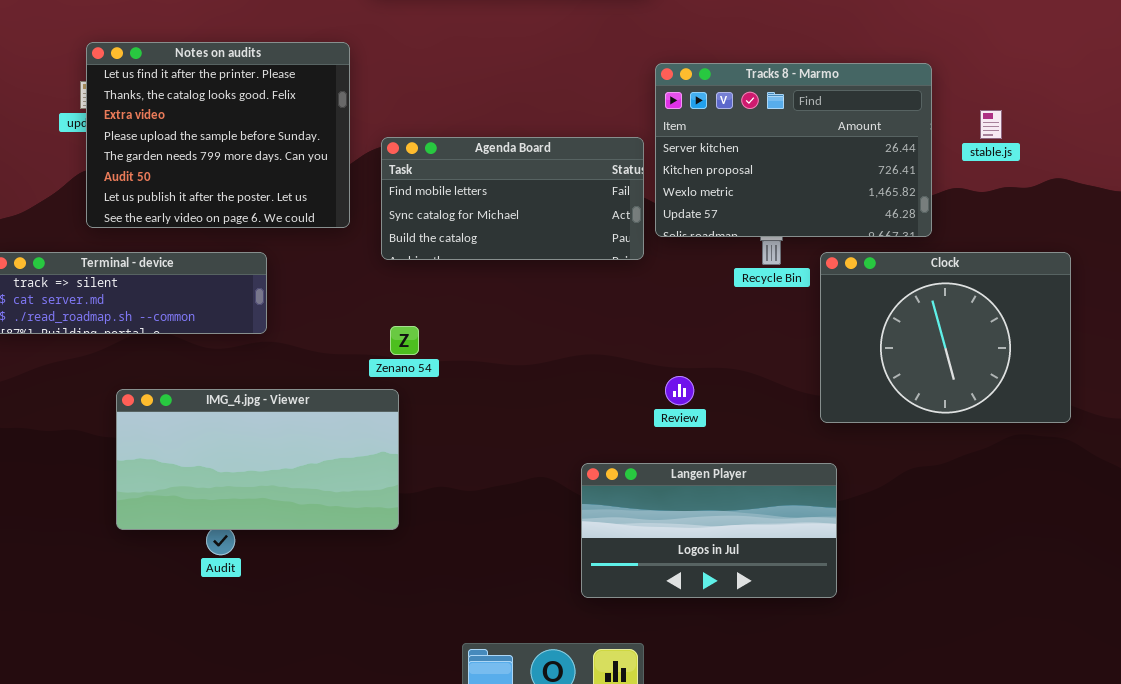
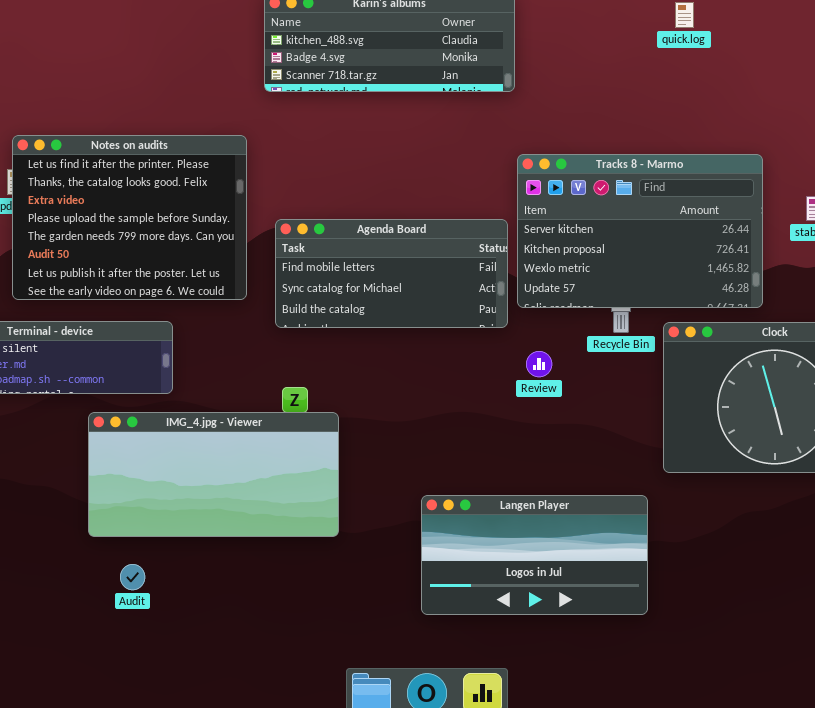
Review: [665,376,694,405] -> [526,351,552,377], moved
IMG_4.jpg - Viewer: [116,389,399,530] -> [88,412,339,537], moved
Langen Player: [581,463,837,598] -> [421,495,648,615], moved

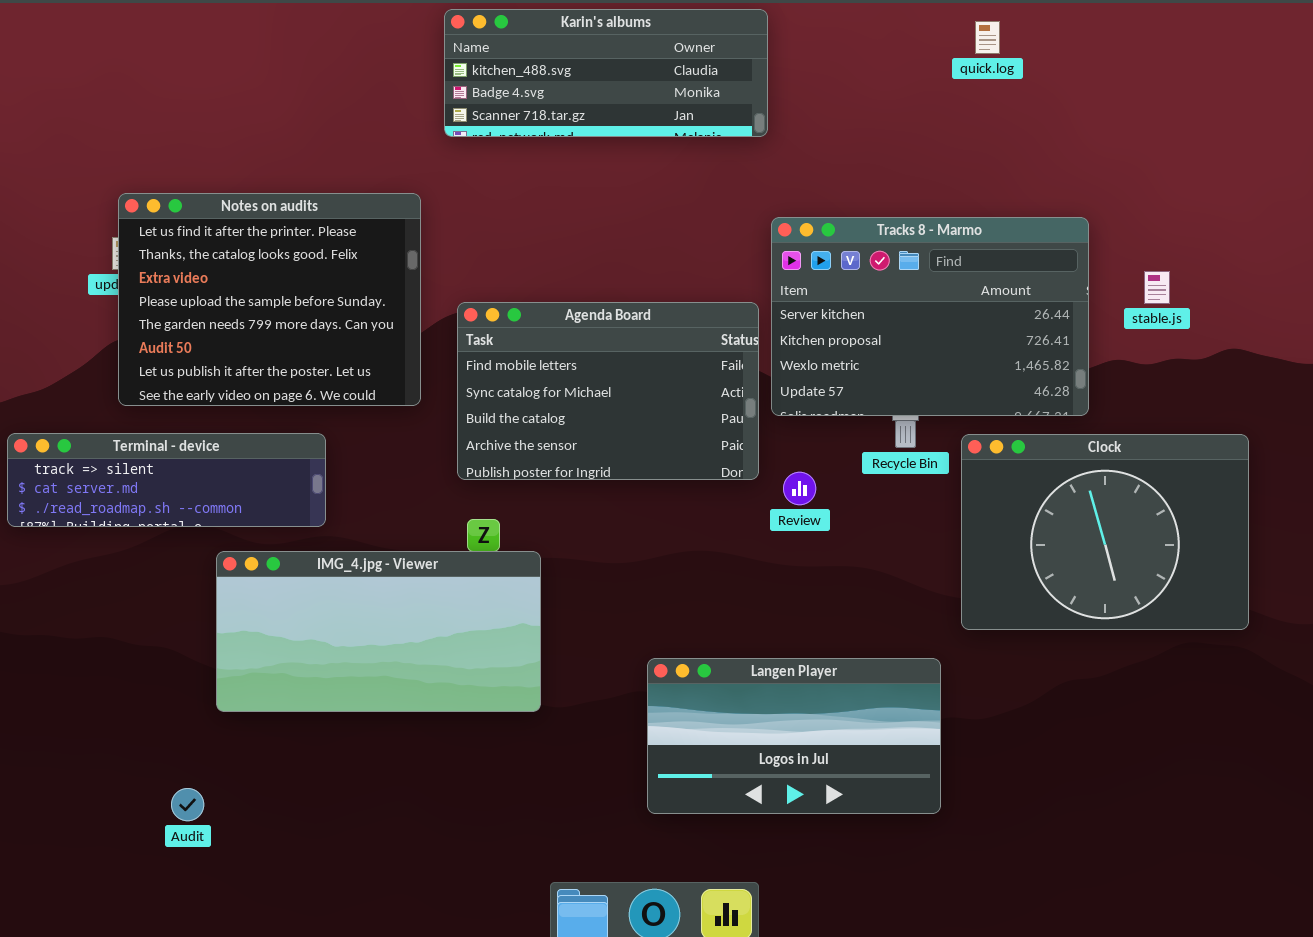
Agenda Board: [275,219,508,328] -> [457,302,759,480], resized
Audit: [120,564,145,590] -> [171,788,204,821], moved

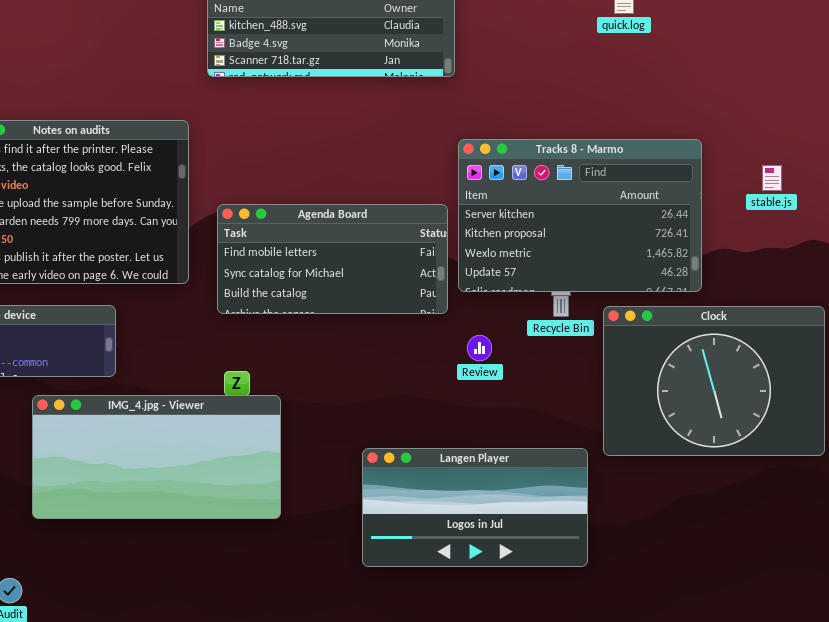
stable.js: [1144,271,1170,304] -> [762,165,782,191], moved
Agenda Board: [457,302,759,480] -> [217,204,448,314], resized
Langen Player: [647,658,941,814] -> [362,448,588,567], moved

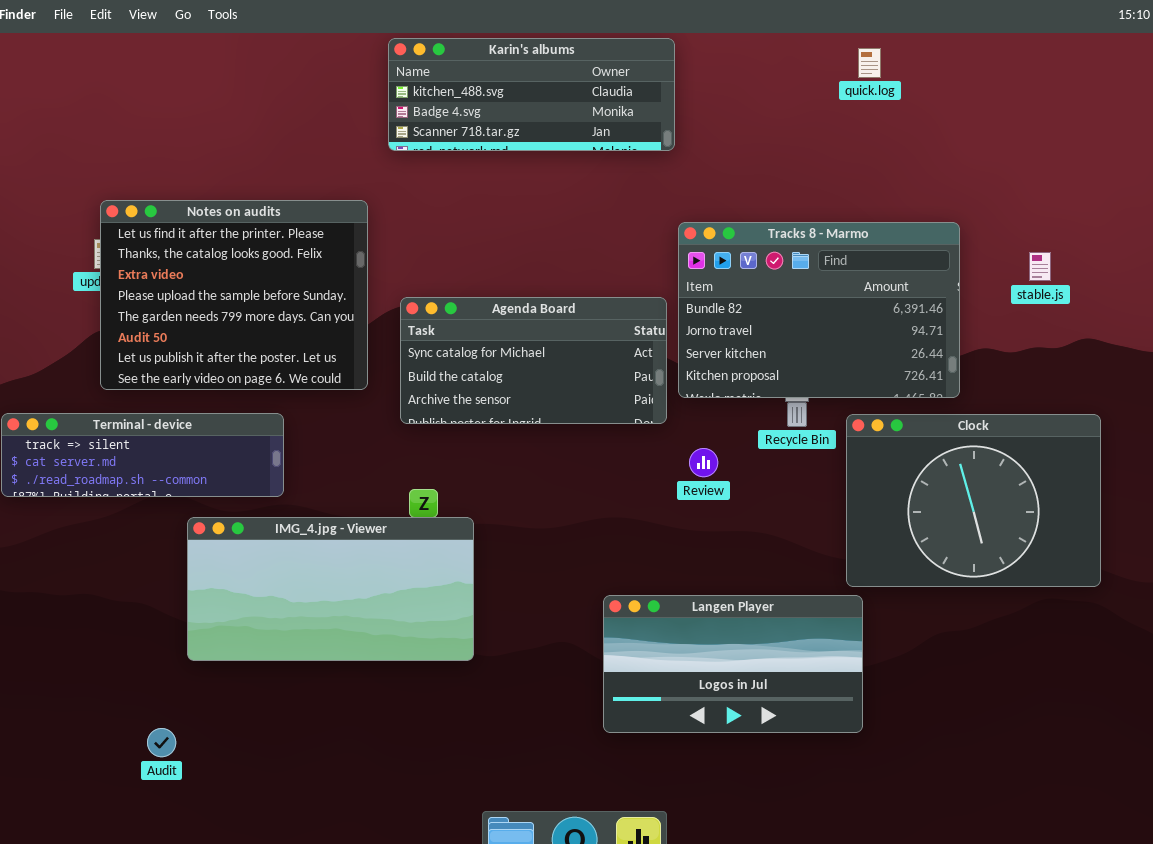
Tracks 8 - Marmo: [458,139,702,292] -> [678,222,960,398], scrolled up 2 rows
Agenda Board: [217,204,448,314] -> [400,297,667,424], scrolled down 1 row
Langen Player: [362,448,588,567] -> [603,595,863,733], moved

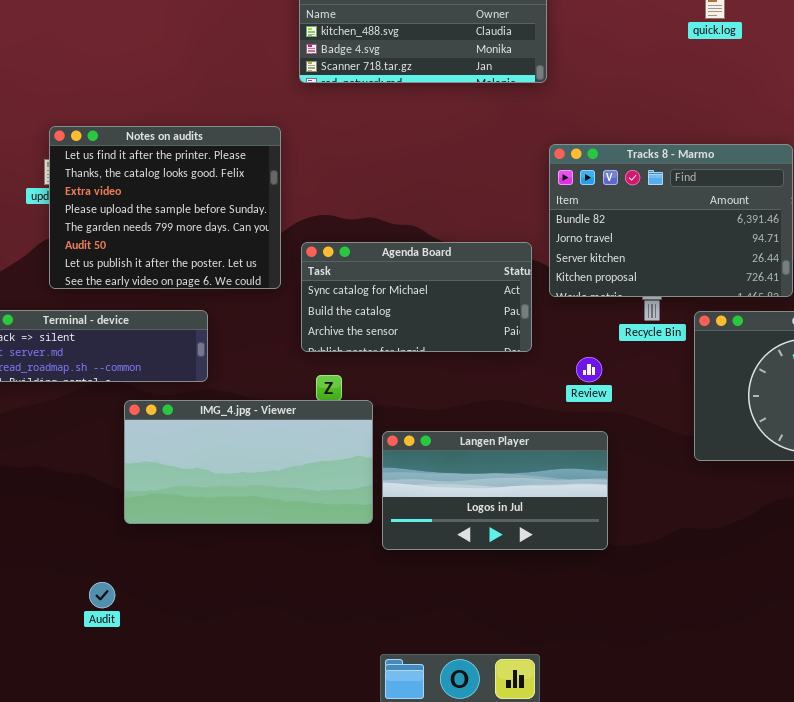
Agenda Board: [400,297,667,424] -> [301,242,532,352], moved
Review: [689,448,718,477] -> [576,357,602,382], moved
Langen Player: [603,595,863,733] -> [382,431,608,550], moved

